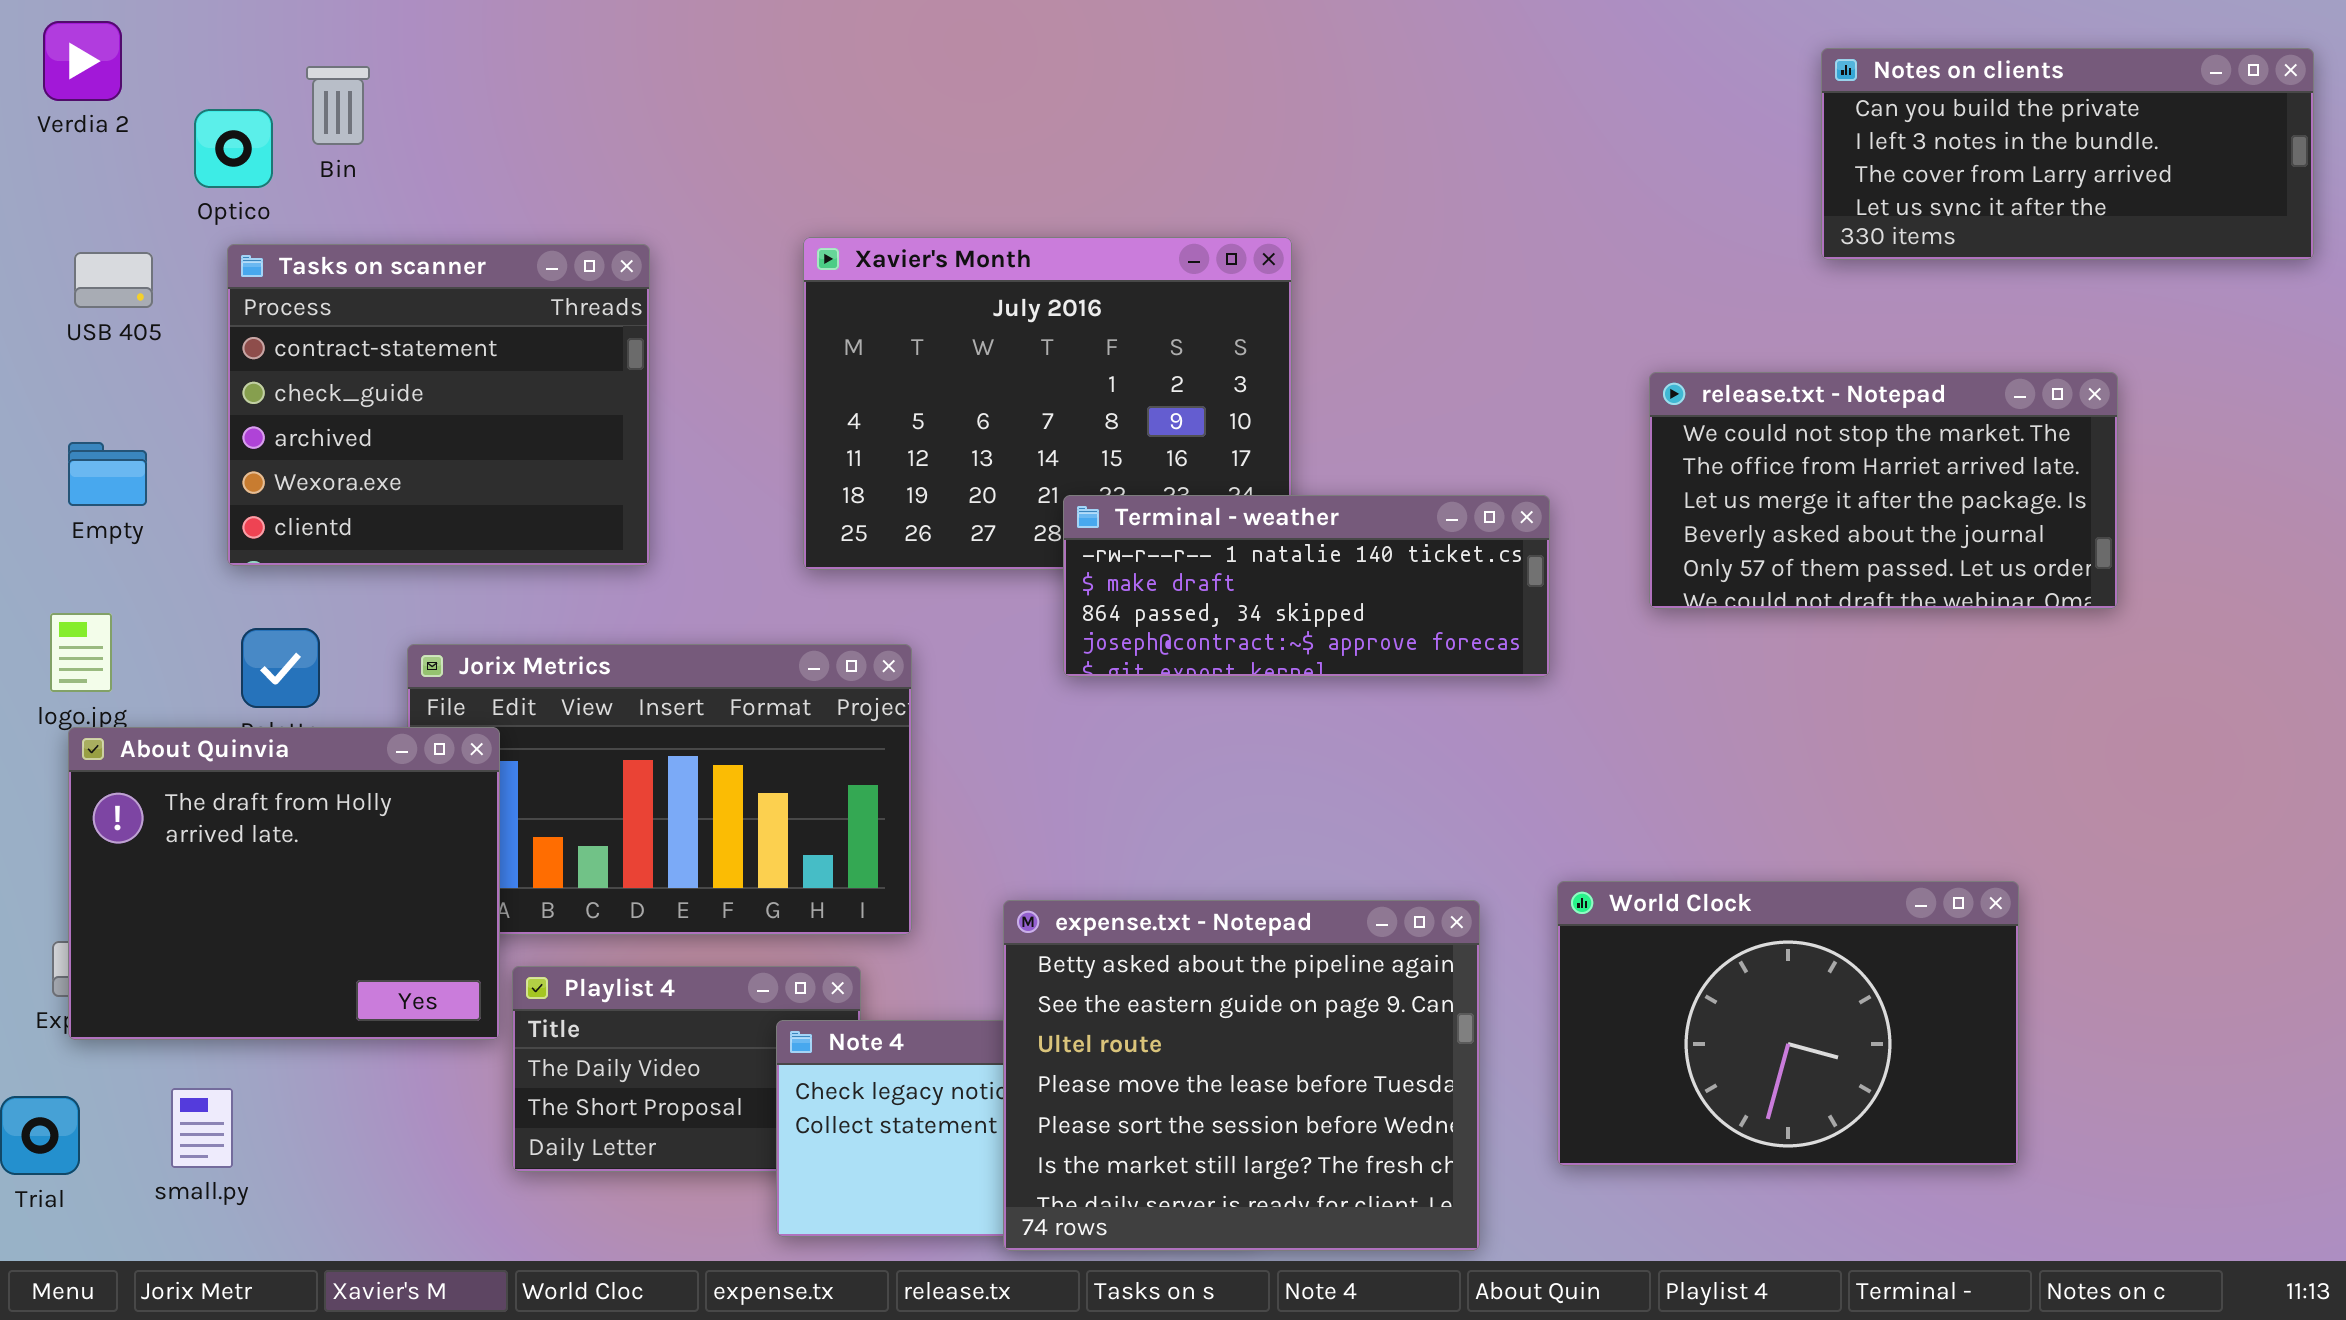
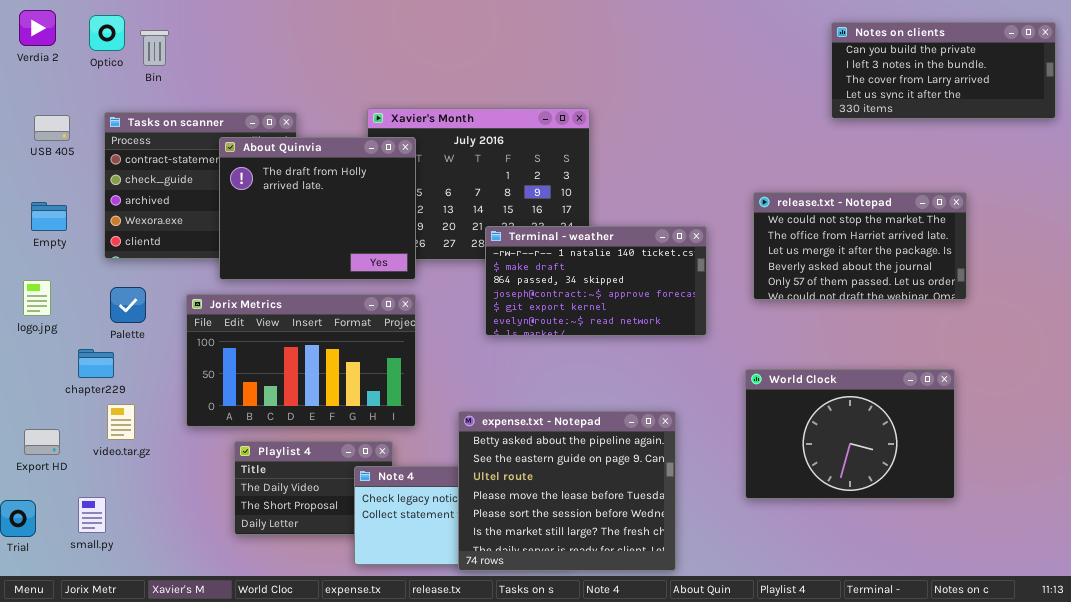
Optico: [194,109,273,188] -> [89,15,125,51], moved
release.txt - Notepad: [1649,372,2118,609] -> [753,192,967,300], moved
Terminal - weather: [1063,495,1550,677] -> [485,226,707,336], resized
About Quinvia: [68,727,500,1040] -> [219,137,416,280], moved
World Clock: [1557,881,2019,1166] -> [745,369,955,499], moved

